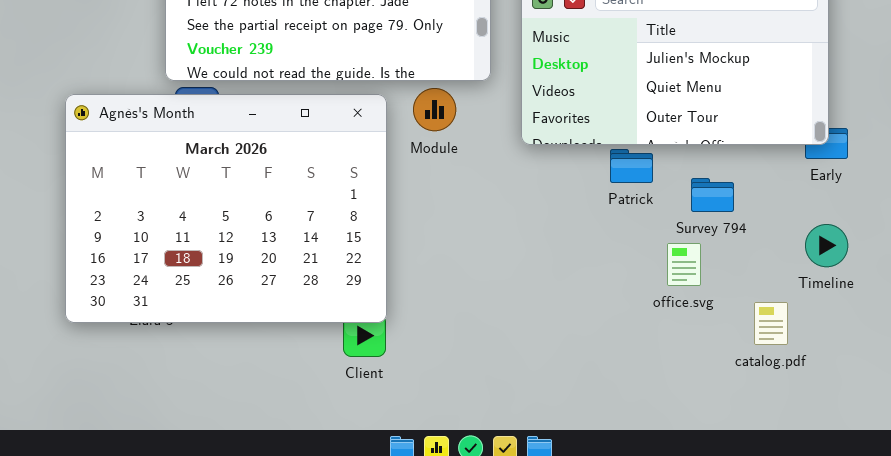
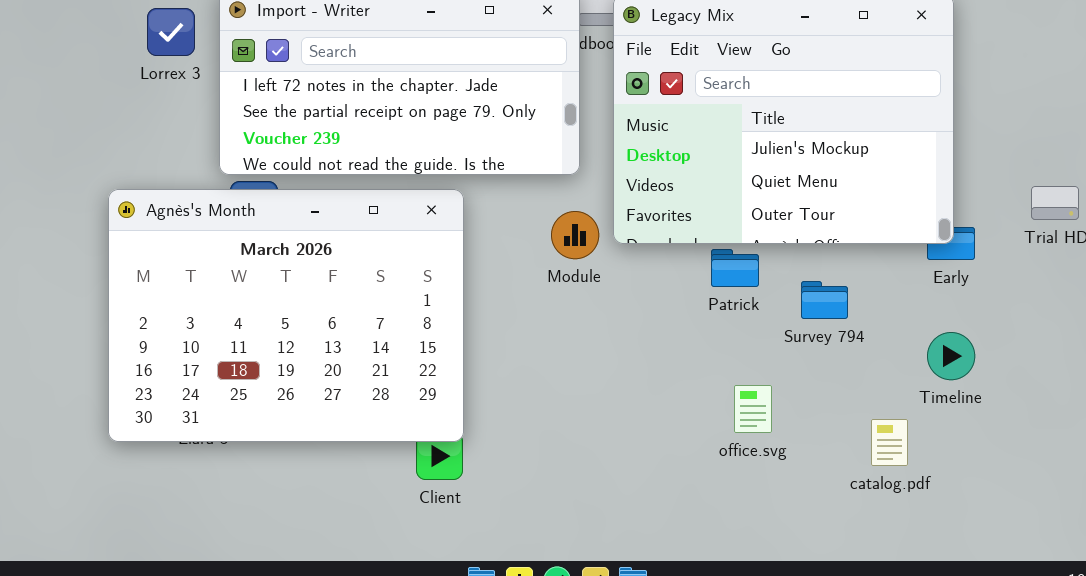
Module: [413,88,456,131] -> [551,211,599,259], moved
office.svg: [667,243,701,286] -> [734,385,772,433], moved

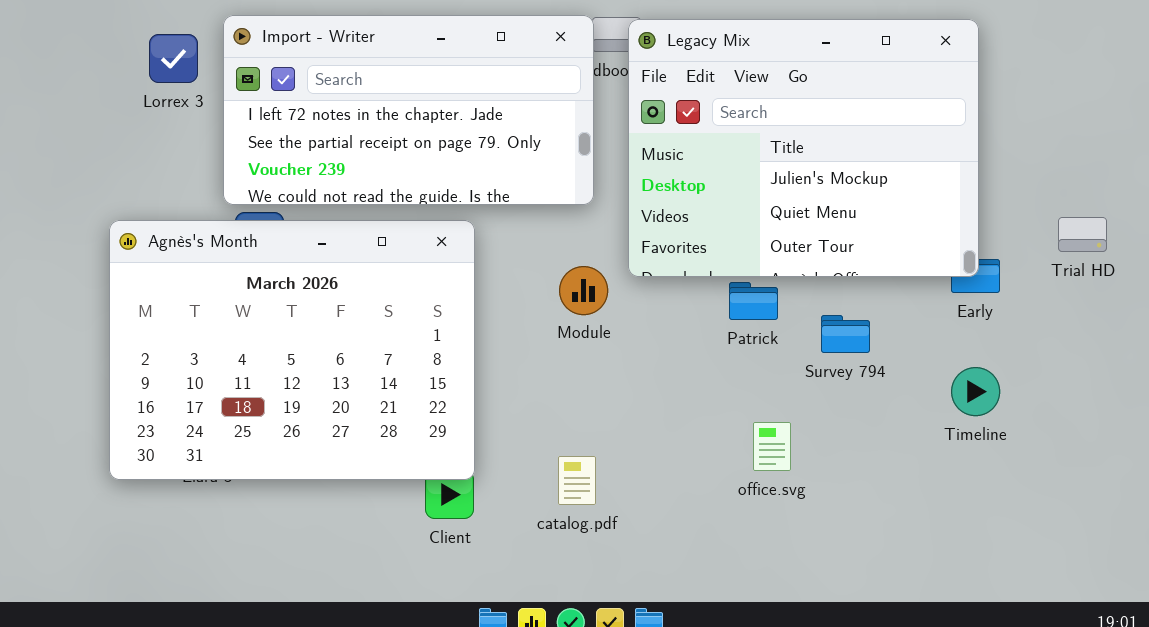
Module: [551,211,599,259] -> [559,266,608,315], moved
catalog.pdf: [871,419,908,466] -> [558,456,596,505], moved

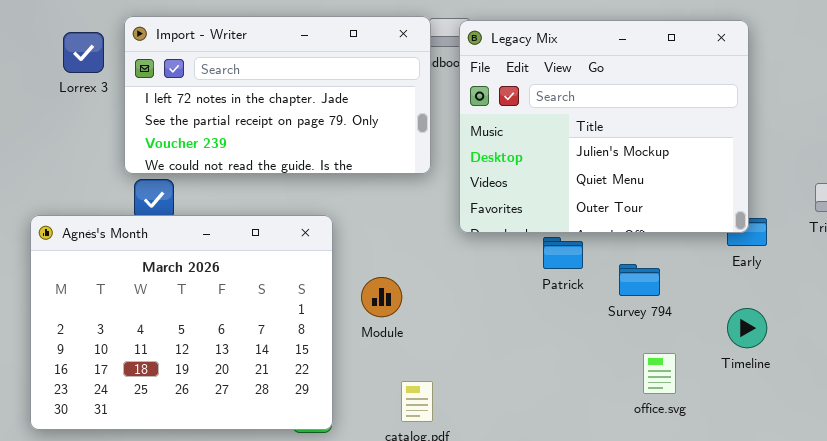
Agnès's Month: [109,220,475,480] -> [30,215,333,430], moved
Module: [559,266,608,315] -> [361,277,402,317], moved
office.svg: [753,422,791,471] -> [643,353,676,394], moved

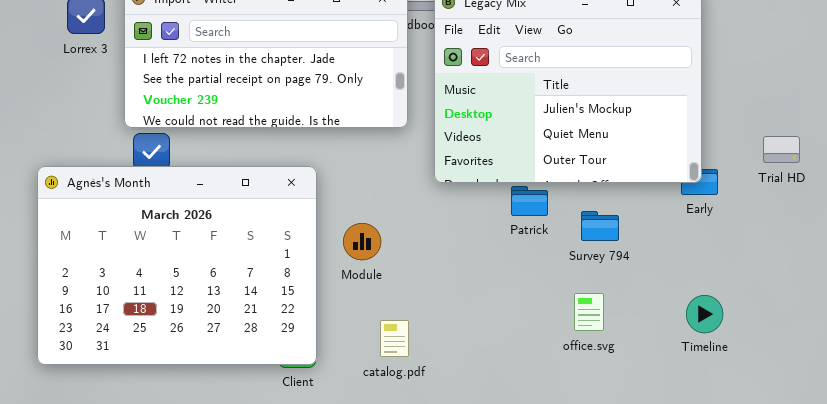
Timeline: [727,308,767,348] -> [686,295,723,333], moved
office.svg: [643,353,676,394] -> [574,293,604,331], moved

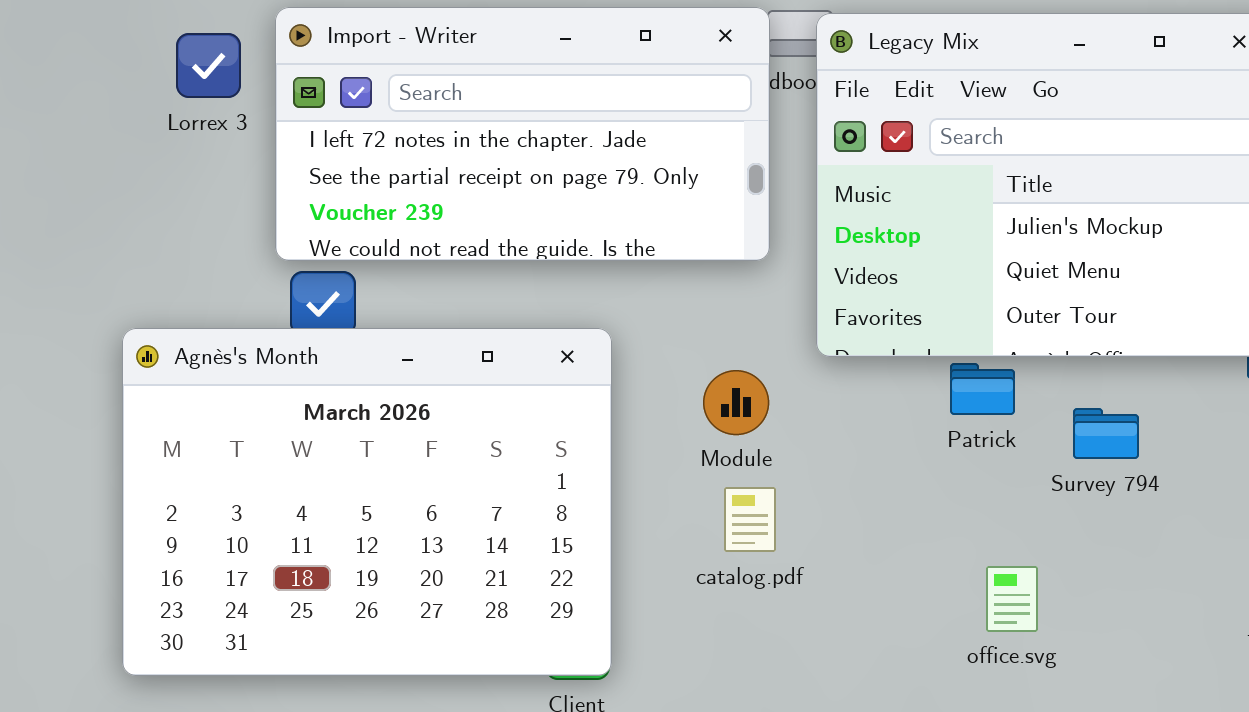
Module: [343,223,381,260] -> [703,370,769,435], moved
office.svg: [574,293,604,331] -> [986,566,1038,632], moved
catalog.pdf: [380,320,409,357] -> [724,487,776,552], moved

